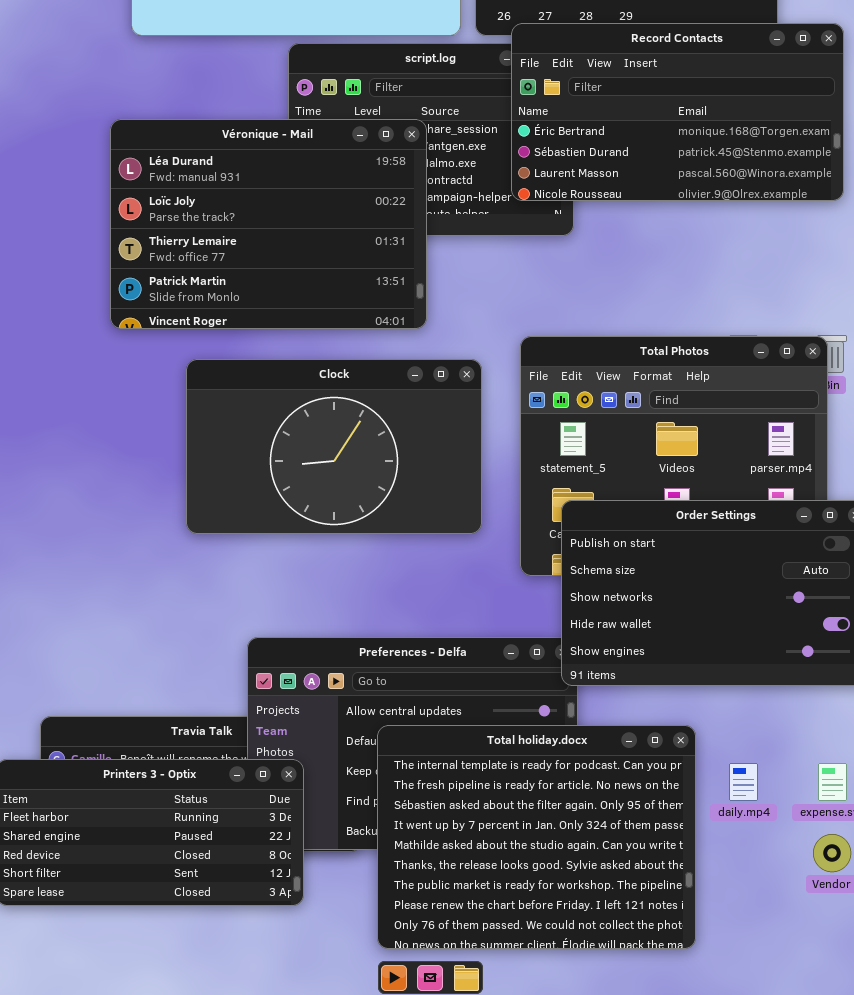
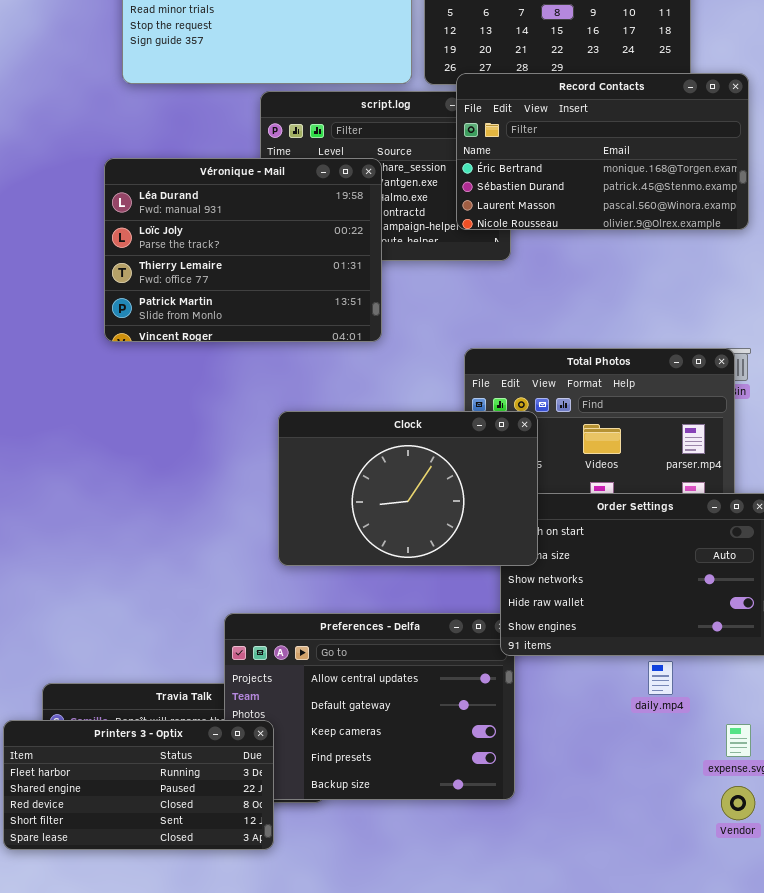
Clock: [186,359,482,534] -> [278,411,538,566], moved
Total holiday.docx: [377,725,696,949] -> none, closed
daily.mp4: [729,763,758,801] -> [648,661,673,695], moved

